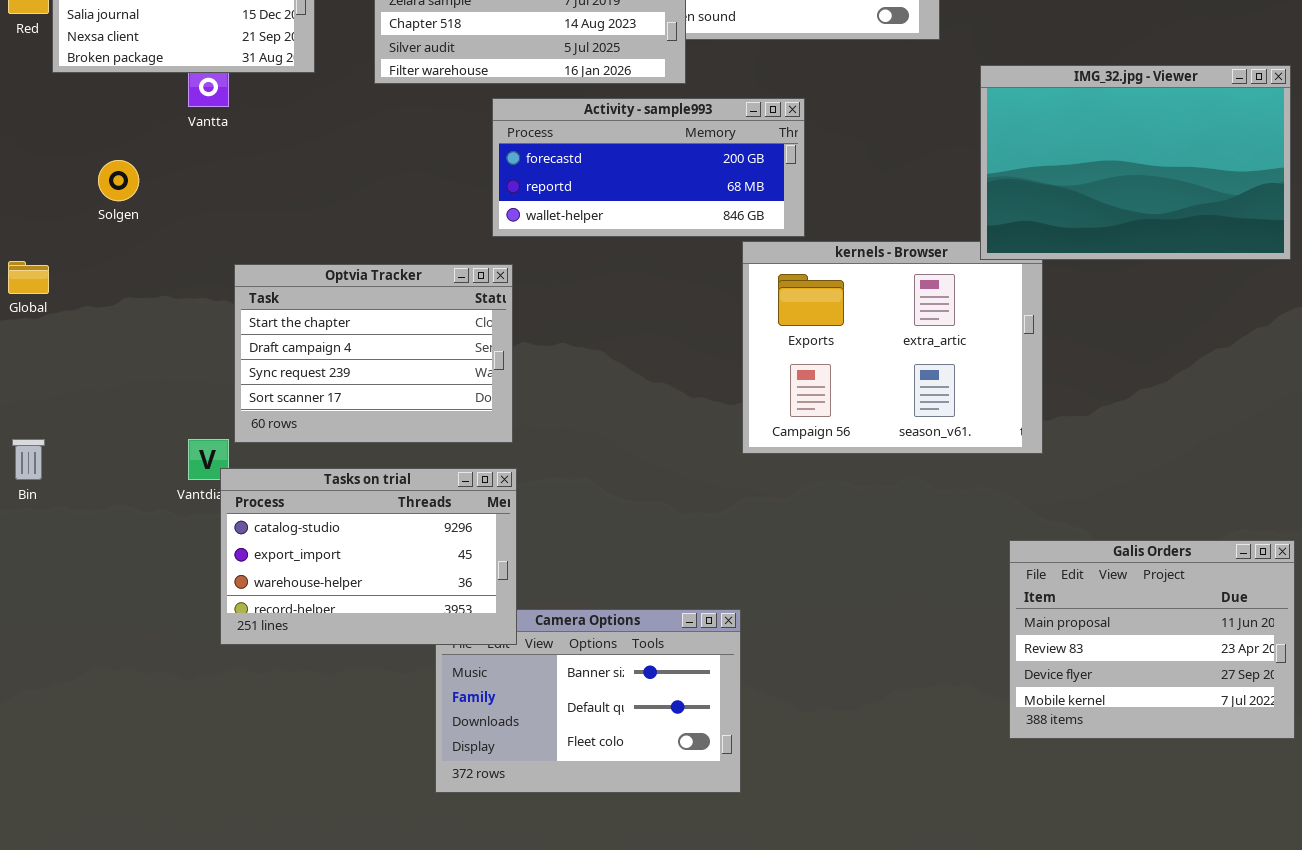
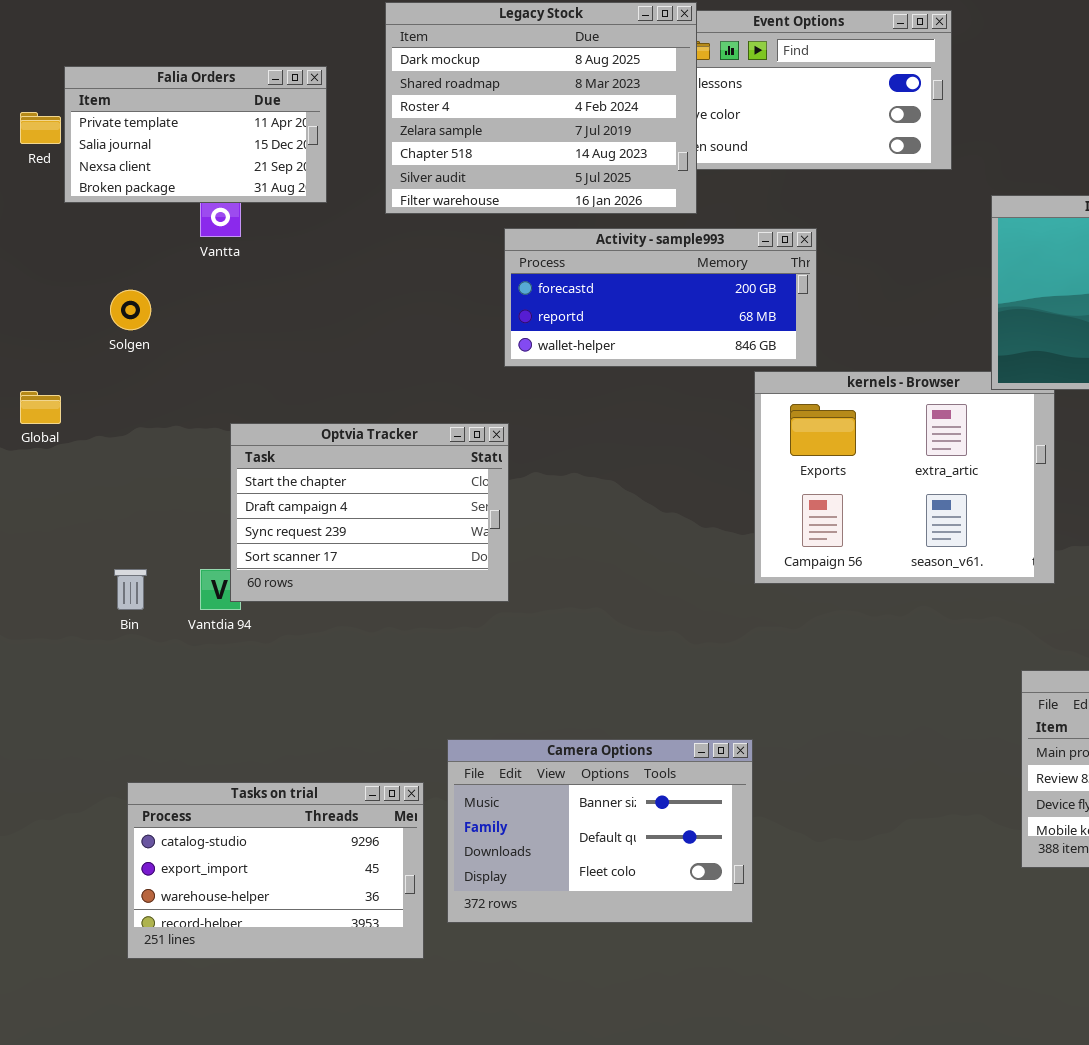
Optvia Tracker: [234,264,513,443] -> [230,423,509,602], moved
Bin: [12,439,45,480] -> [114,569,147,610], moved
Tasks on trial: [220,468,517,645] -> [127,782,424,959], moved

